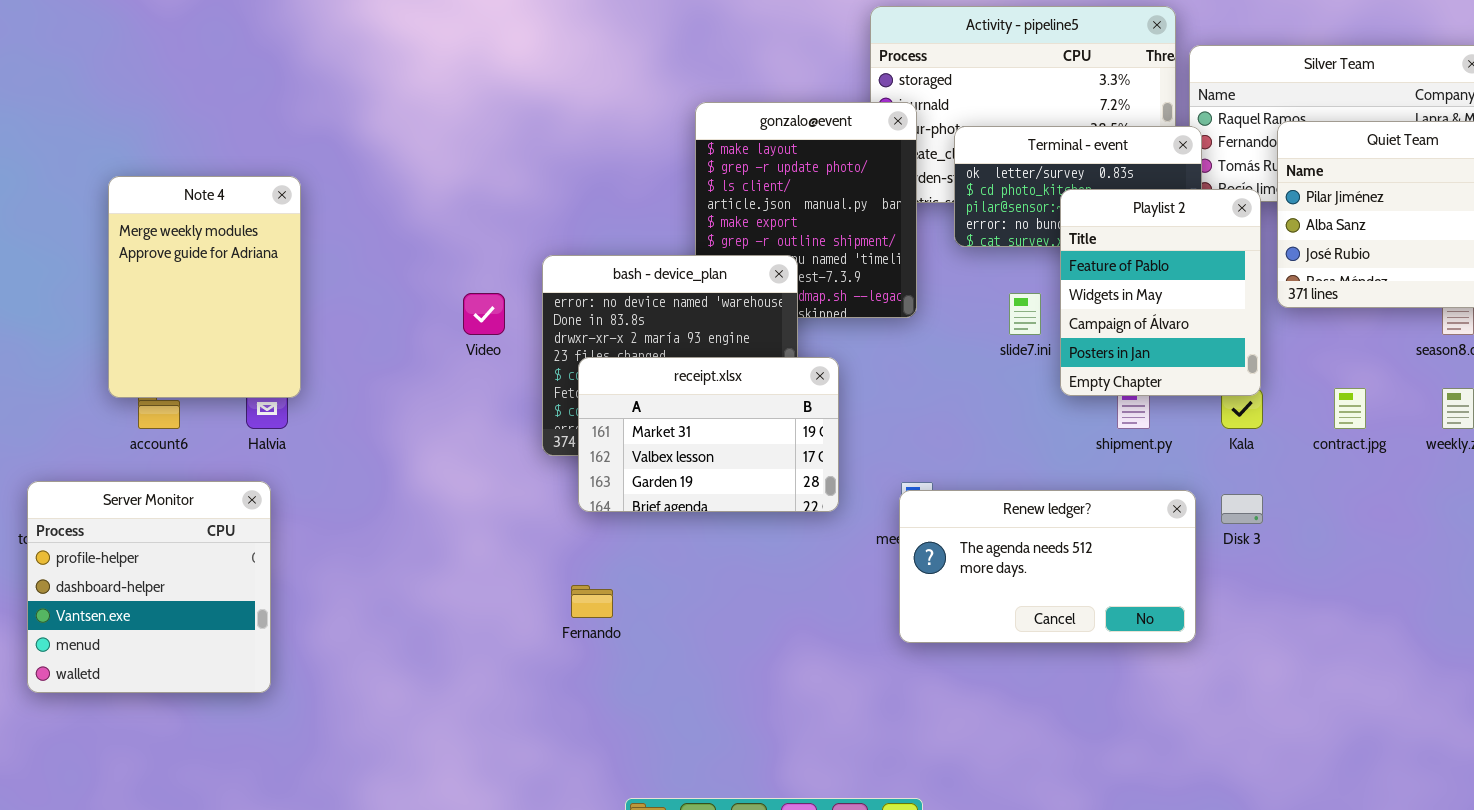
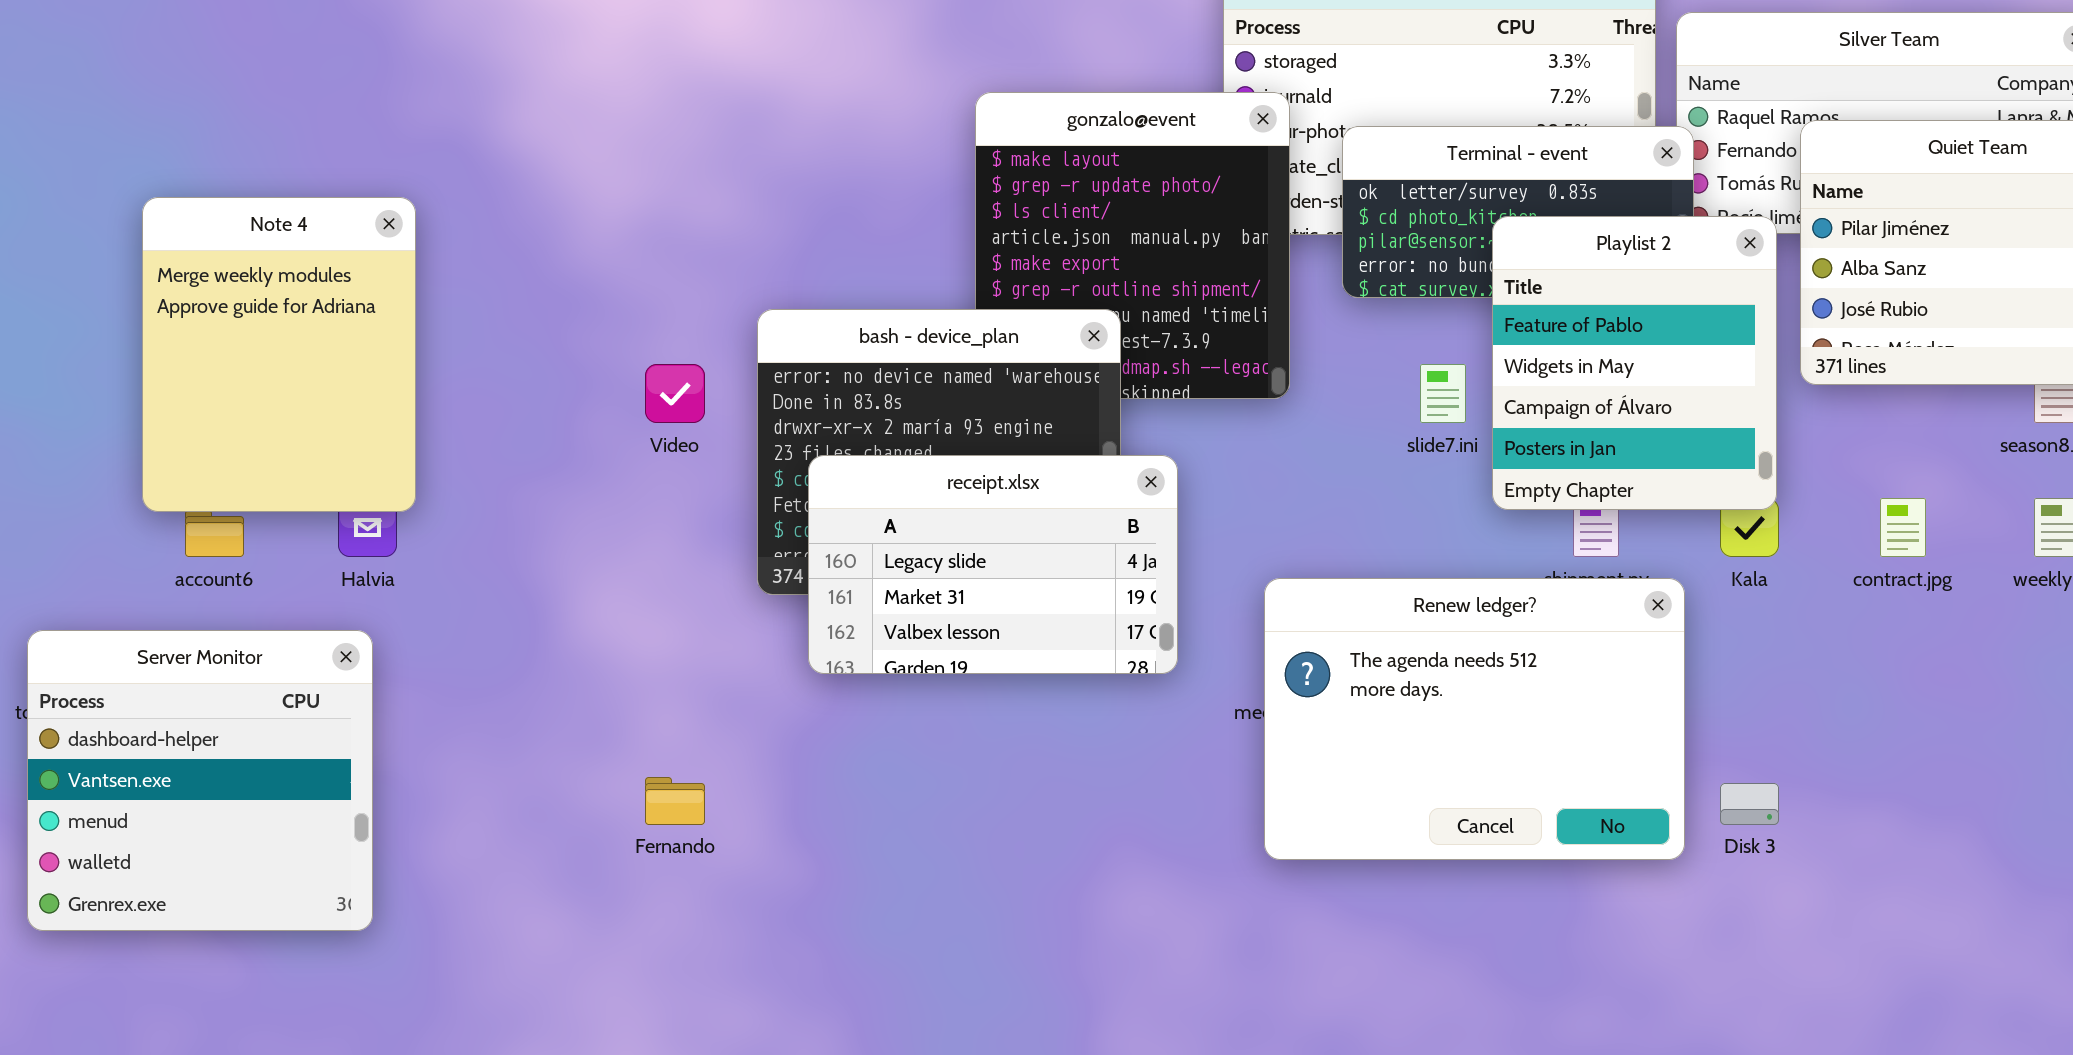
receipt.xlsx: [578,357,839,512] -> [808,455,1178,674], scrolled up 1 row
Server Monitor: [27,481,271,693] -> [27,630,373,931], scrolled down 1 row
Renew ledger?: [899,490,1196,643] -> [1264,578,1685,860], resized
Disk 3: [1221,494,1263,524] -> [1720,783,1779,825], moved
Fernando: [571,585,613,618] -> [645,777,705,825], moved

